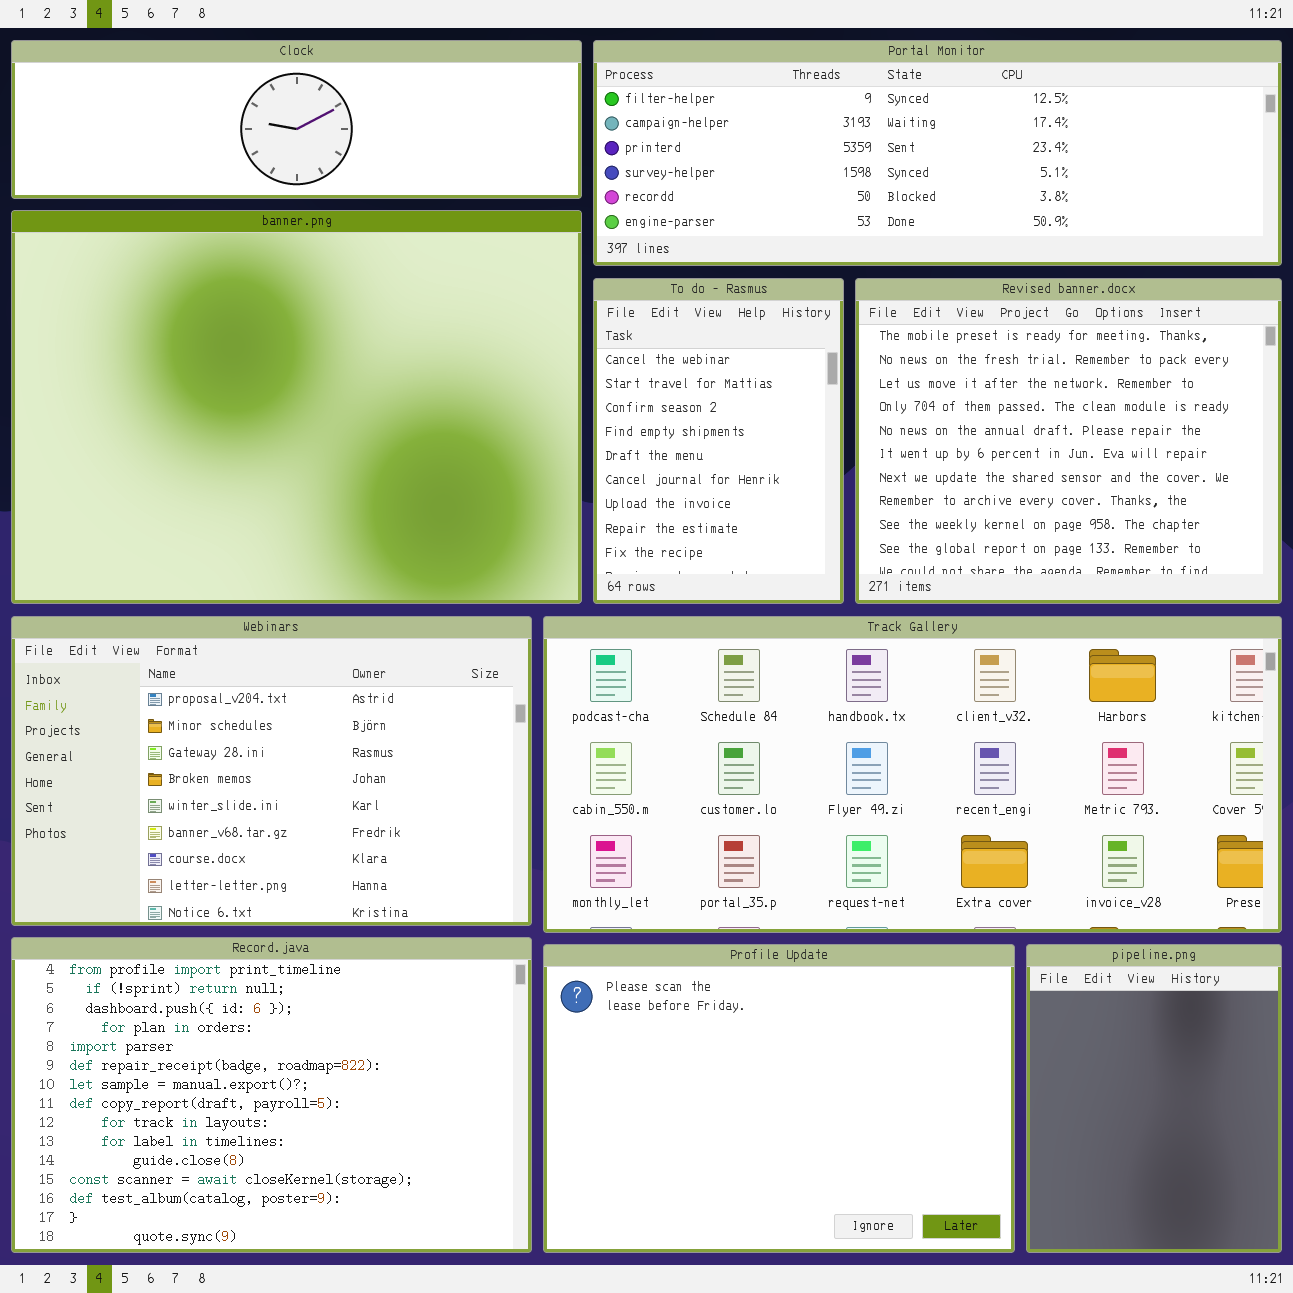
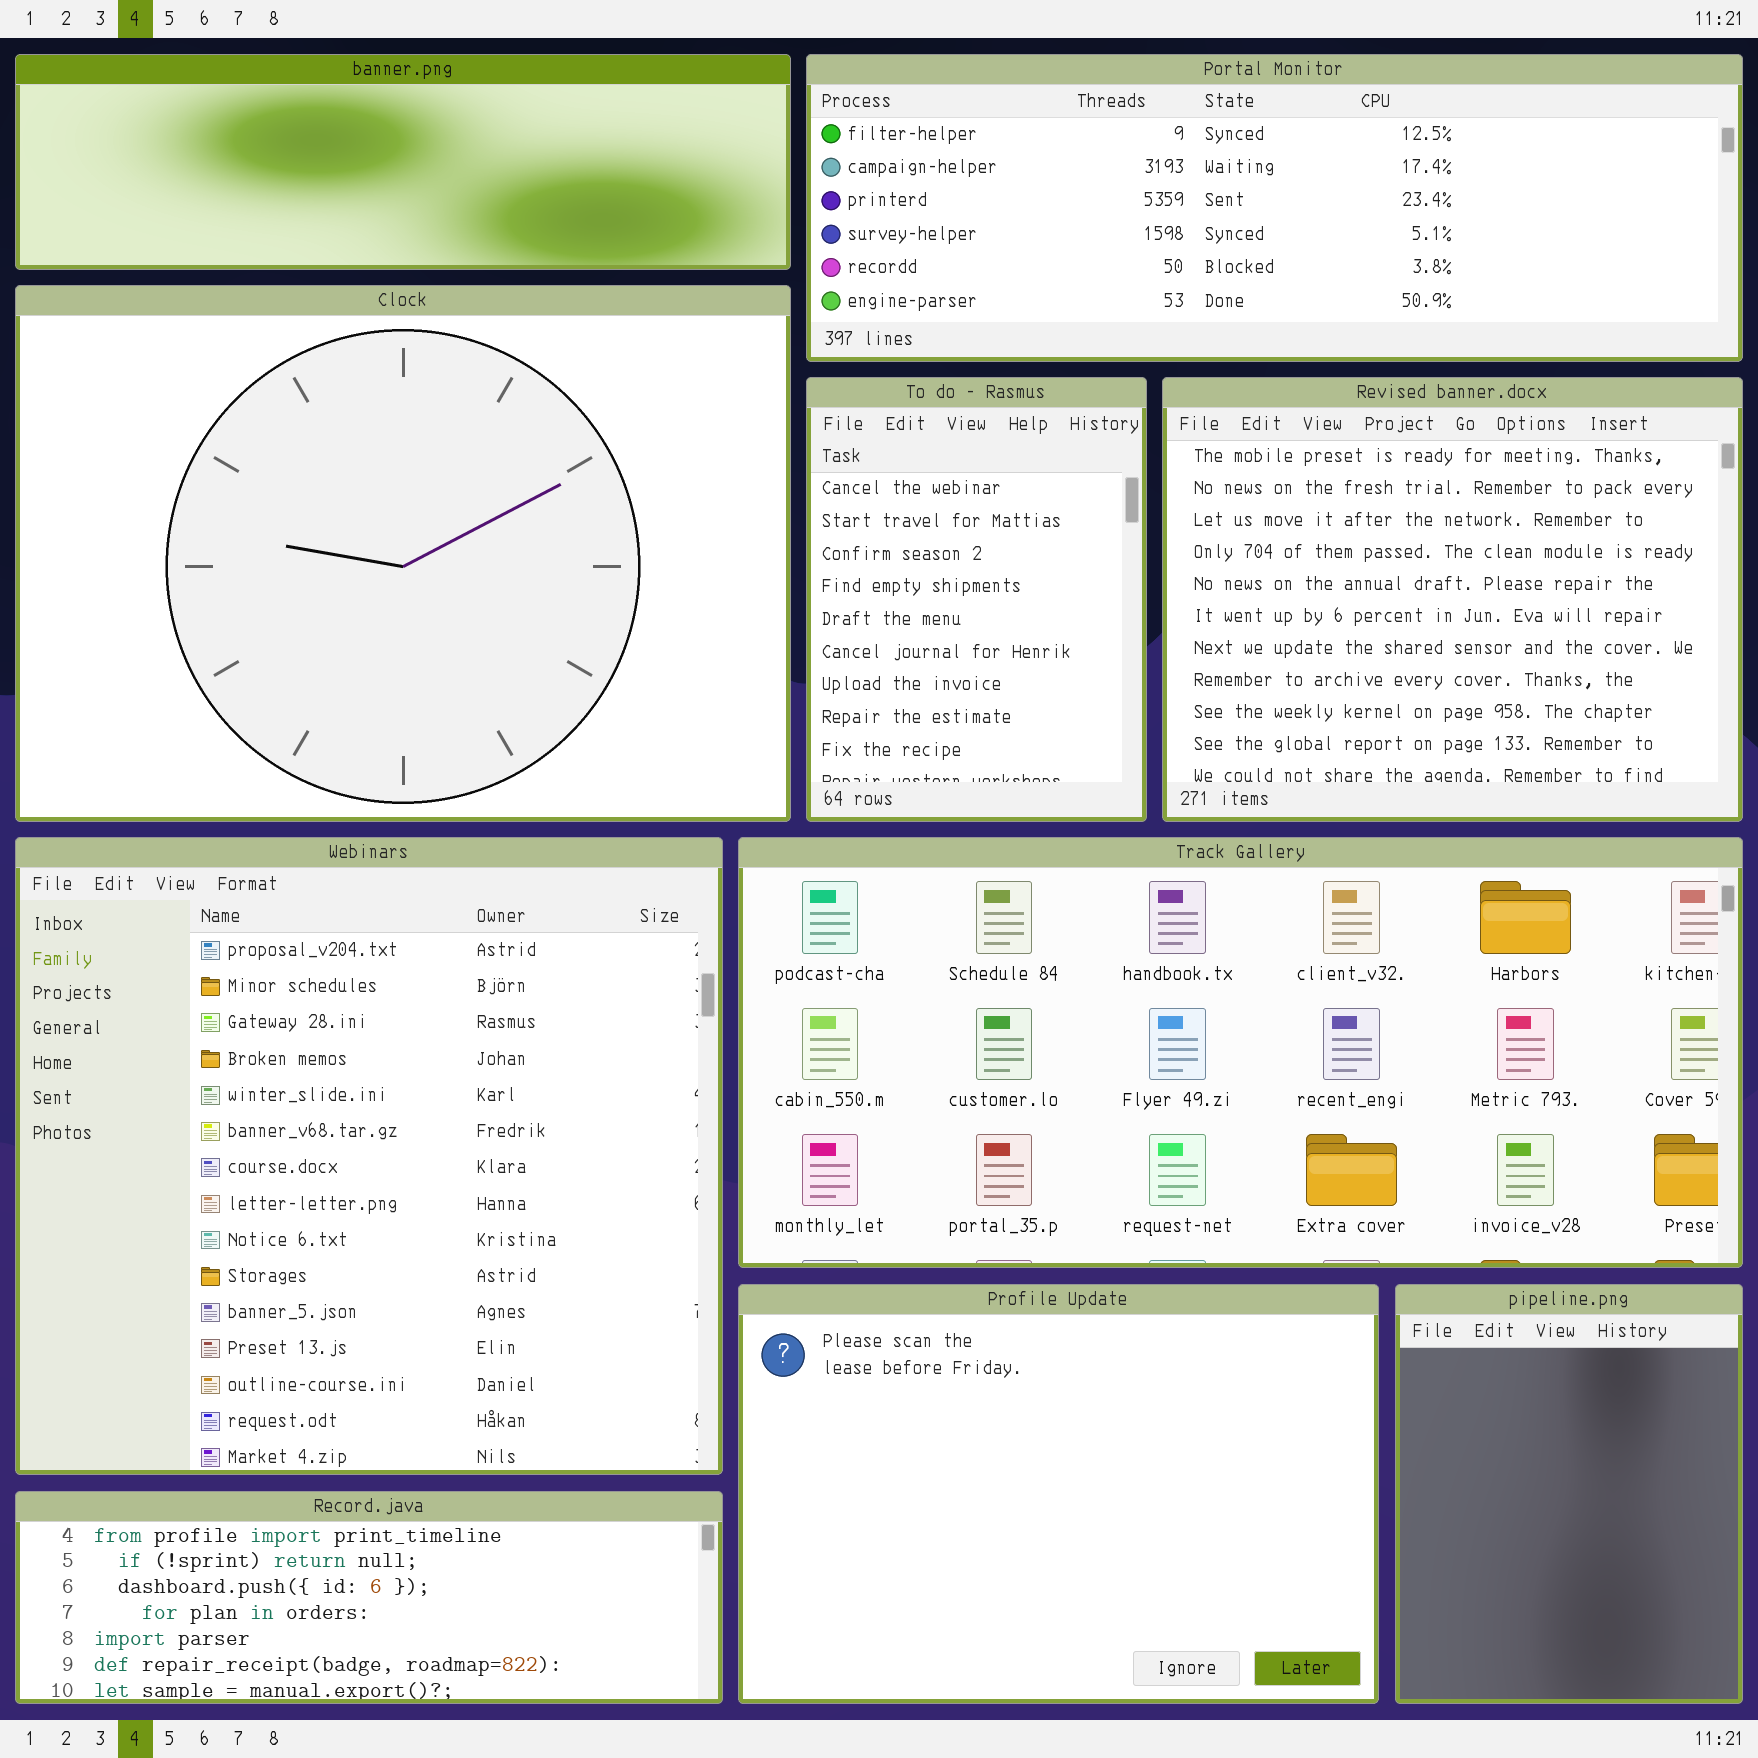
Clock: [11,40,582,199] -> [15,285,791,822], moved, resized
banner.png: [11,210,582,604] -> [15,54,791,270], moved, resized
Webinars: [11,616,532,926] -> [15,837,723,1475], resized
Record.java: [11,937,532,1253] -> [15,1491,723,1704], resized

